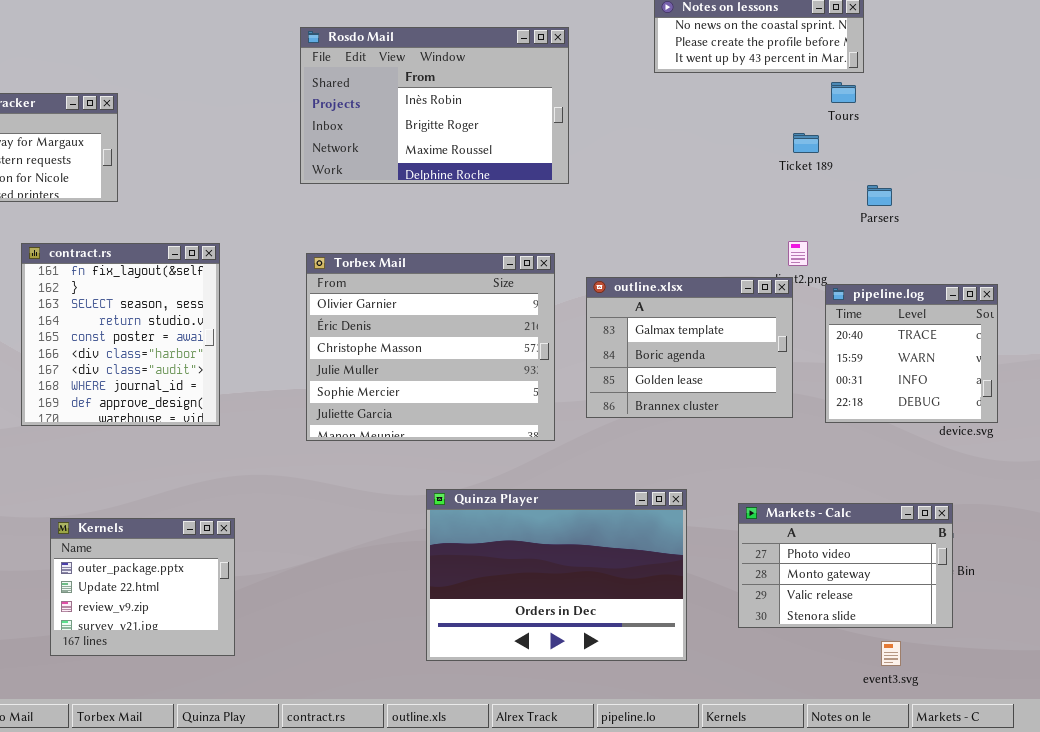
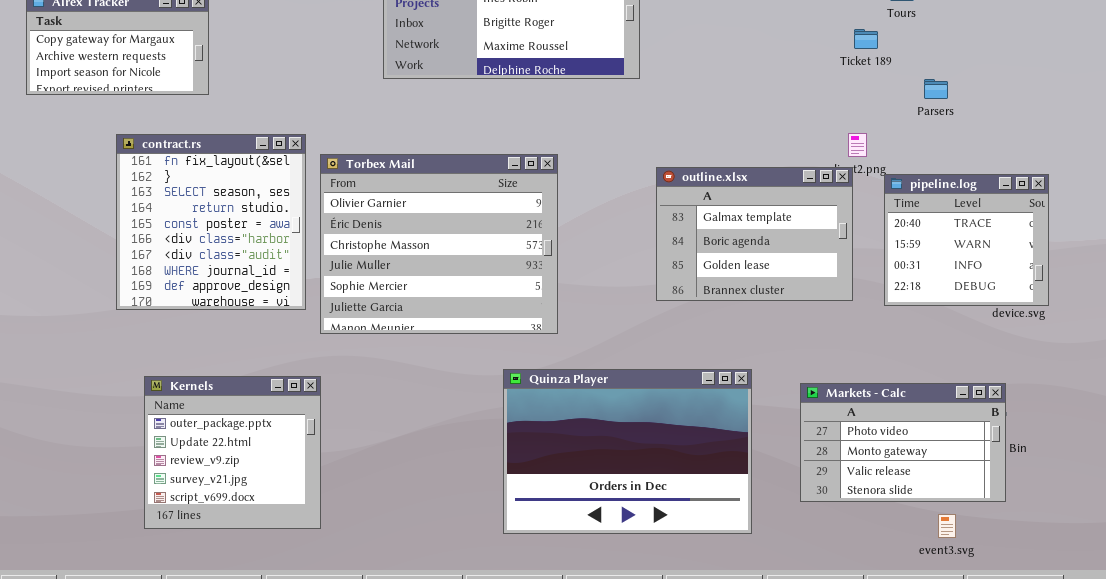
Torbex Mail: [306,253,555,441] -> [320,154,558,334], moved
Kernels: [50,518,235,656] -> [144,376,321,529], resized

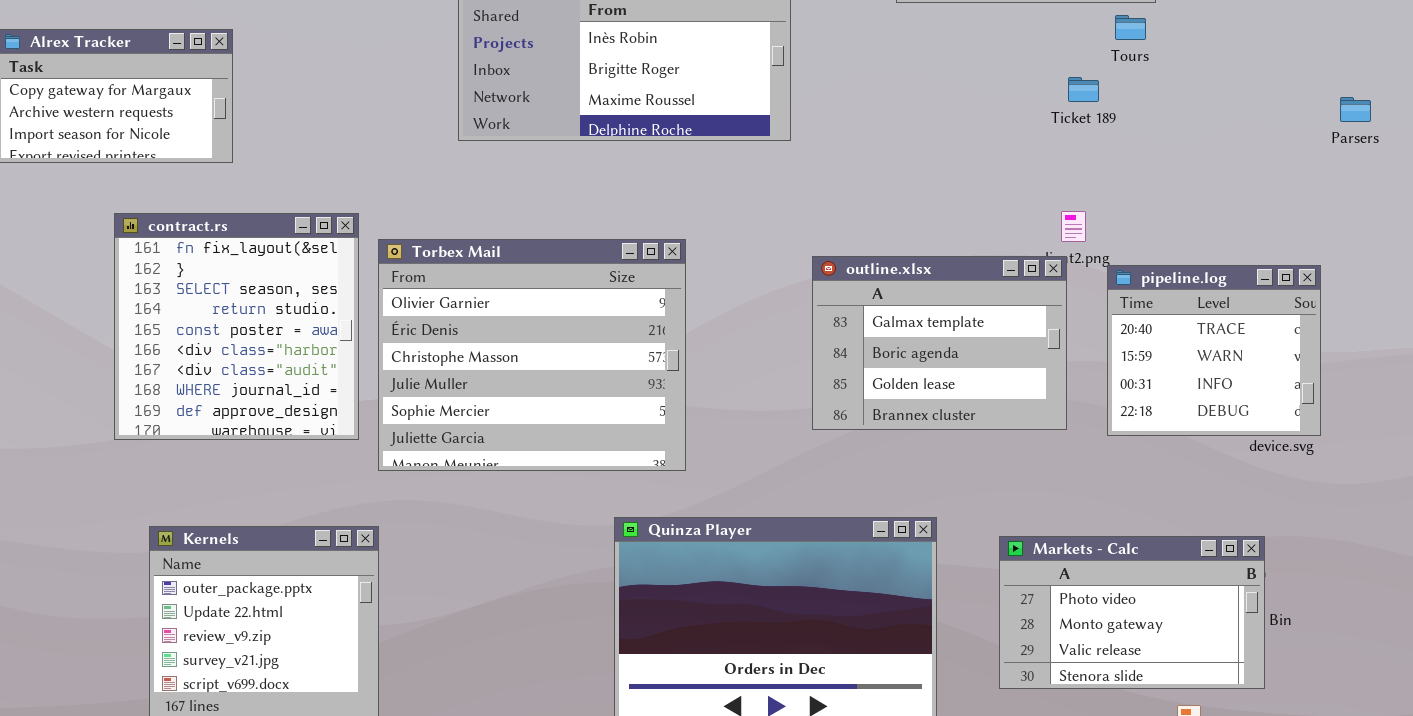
Parsers: [924,79,948,99] -> [1340,97,1371,122], moved

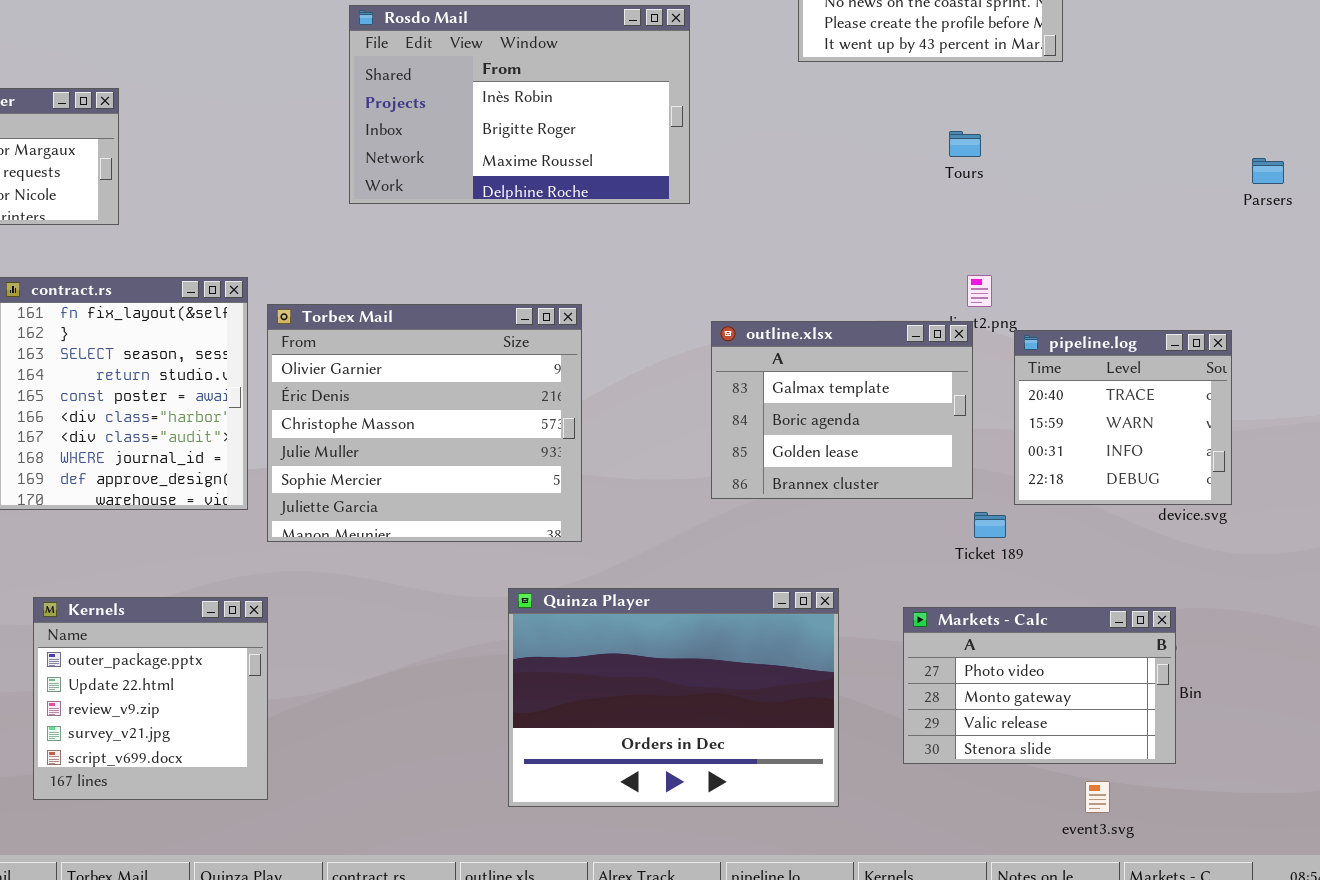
Tours: [1115,15,1146,40] -> [949,131,981,157], moved
Ticket 189: [1068,77,1099,102] -> [974,512,1006,538], moved

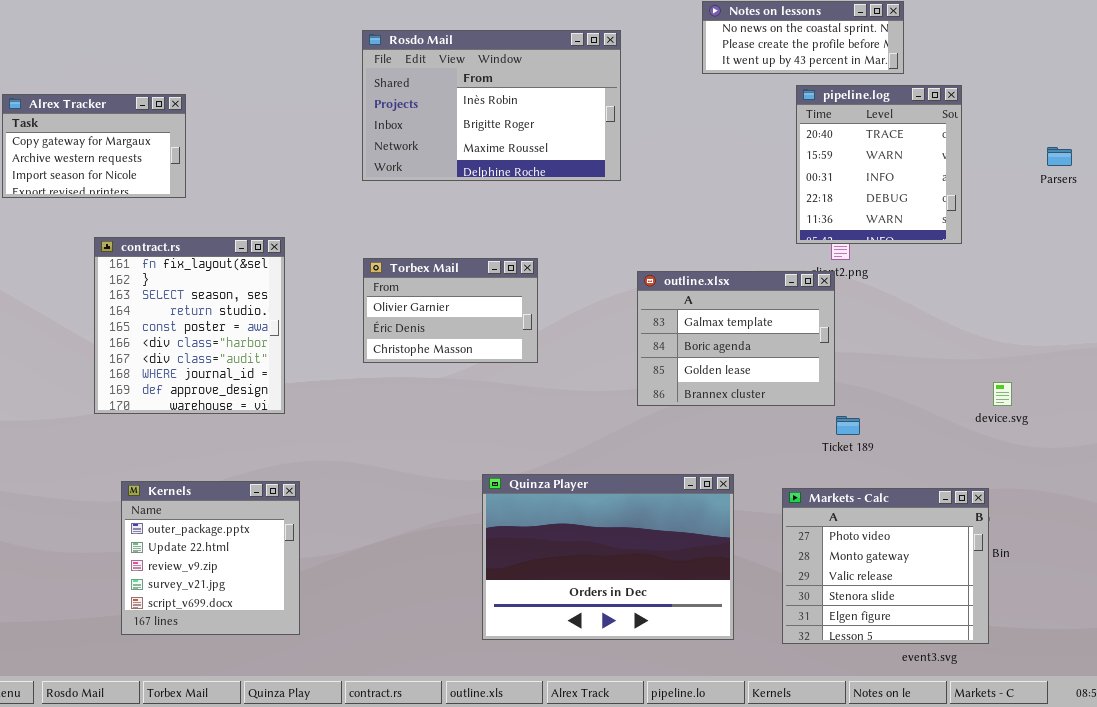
Torbex Mail: [267,304,582,542] -> [363,258,538,363], resized
pipeline.log: [1014,330,1232,505] -> [796,85,962,244], moved, resized
Markets - Calc: [903,607,1176,764] -> [782,488,989,644], resized

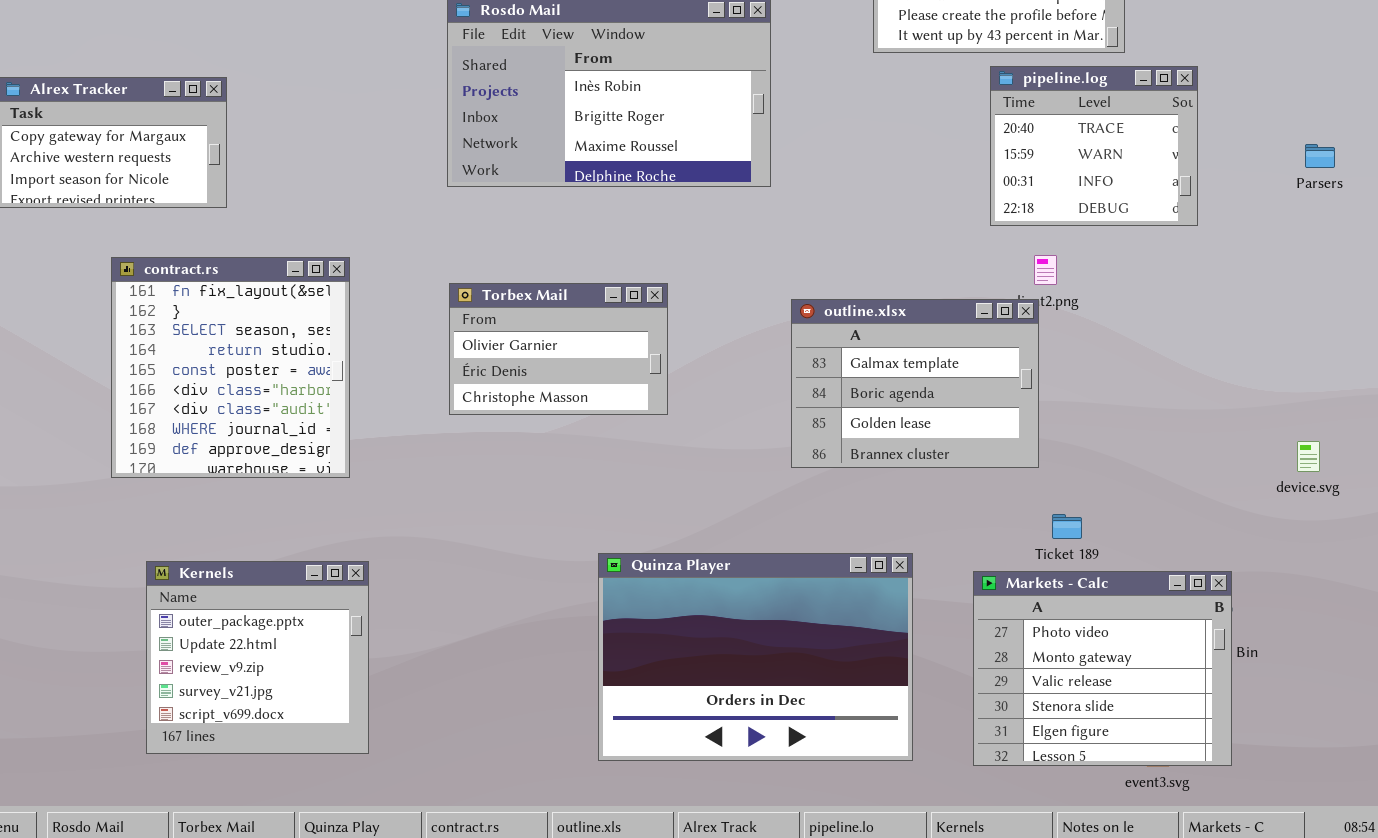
pipeline.log: [796,85,962,244] -> [990,66,1198,226], resized
device.svg: [993,382,1012,406] -> [1297,441,1320,472], moved
Ticket 189: [836,416,860,435] -> [1052,514,1082,539], moved

